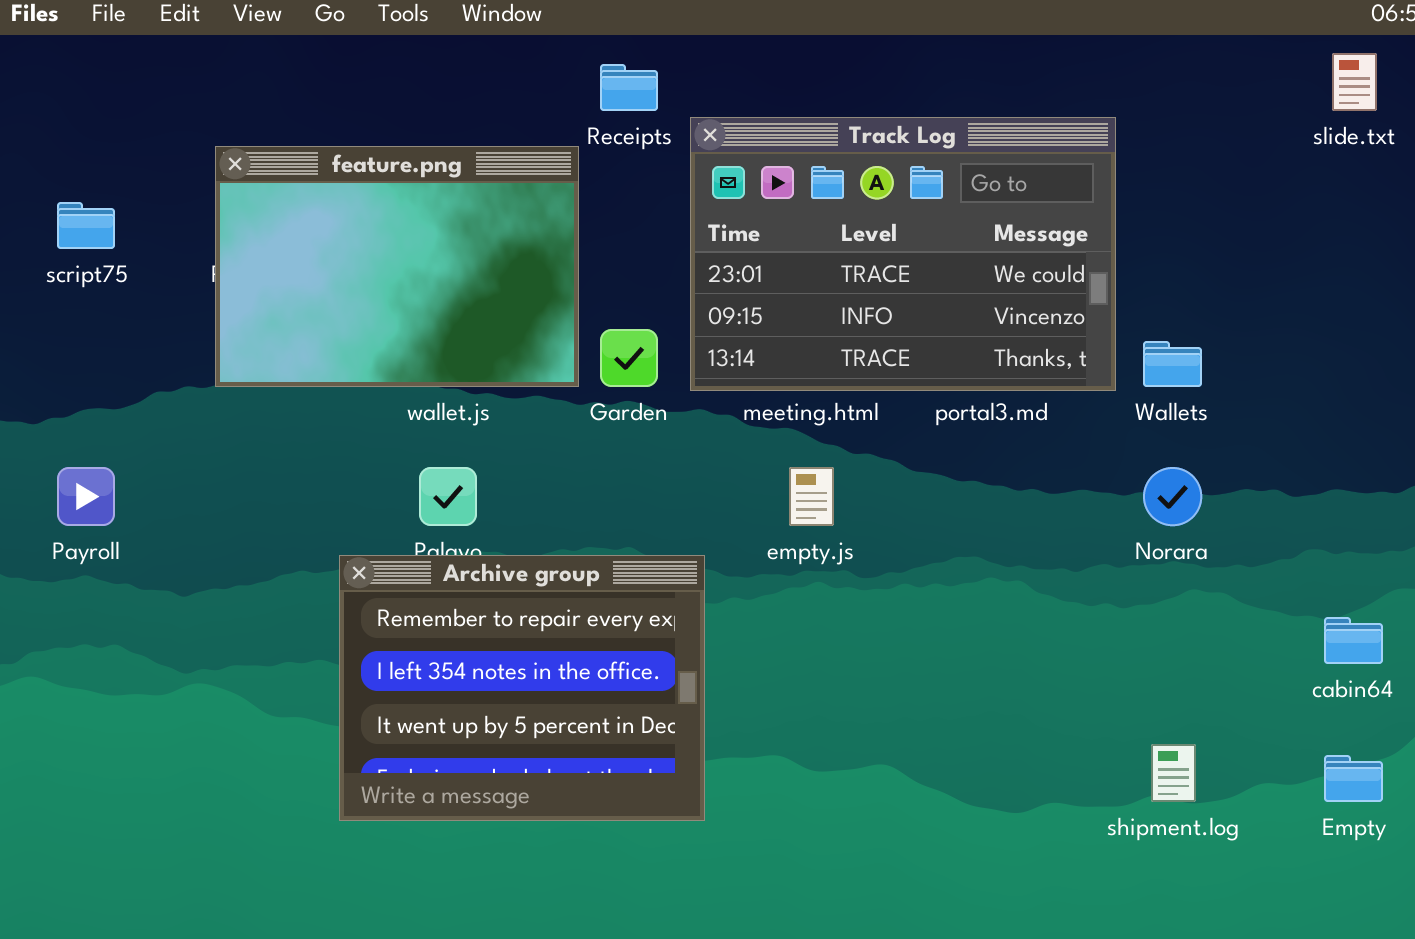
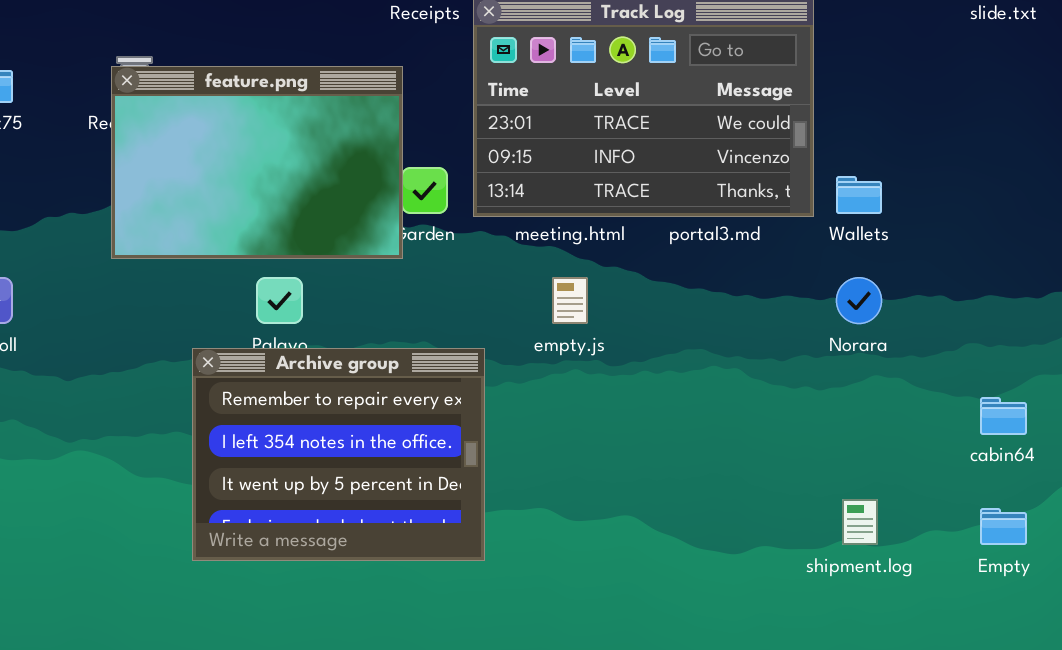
feature.png: [215,146,579,387] -> [111,66,403,259], moved

